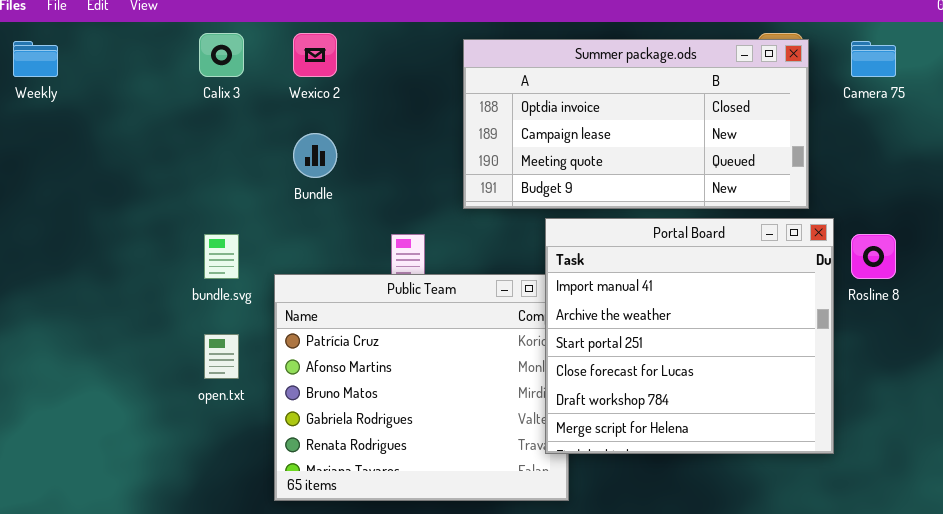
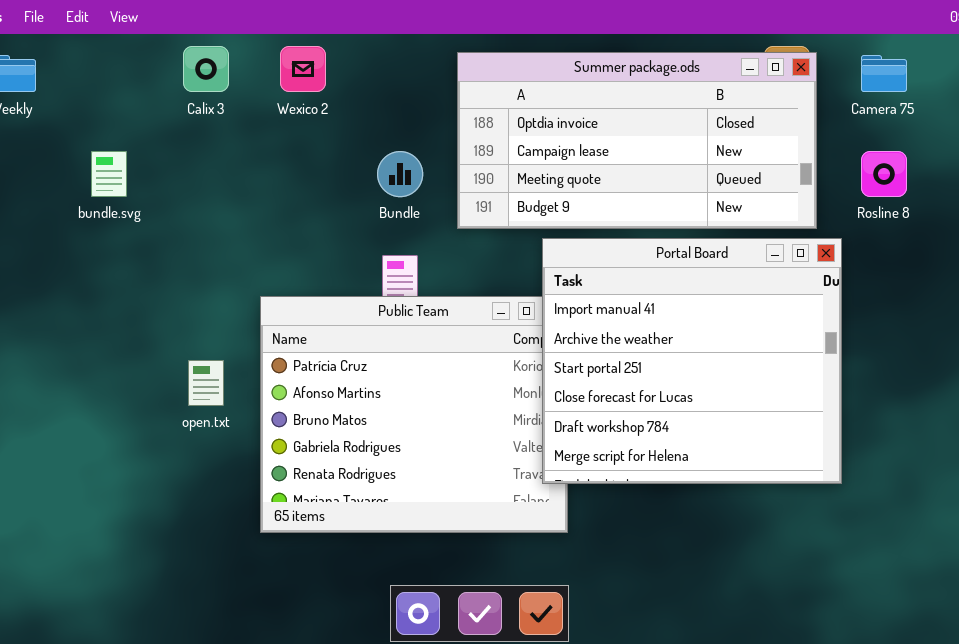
Bundle: [293,133,337,178] -> [377,151,423,197], moved
bundle.svg: [204,234,239,279] -> [91,151,127,197], moved
Rosline 8: [851,234,896,279] -> [861,151,907,197], moved

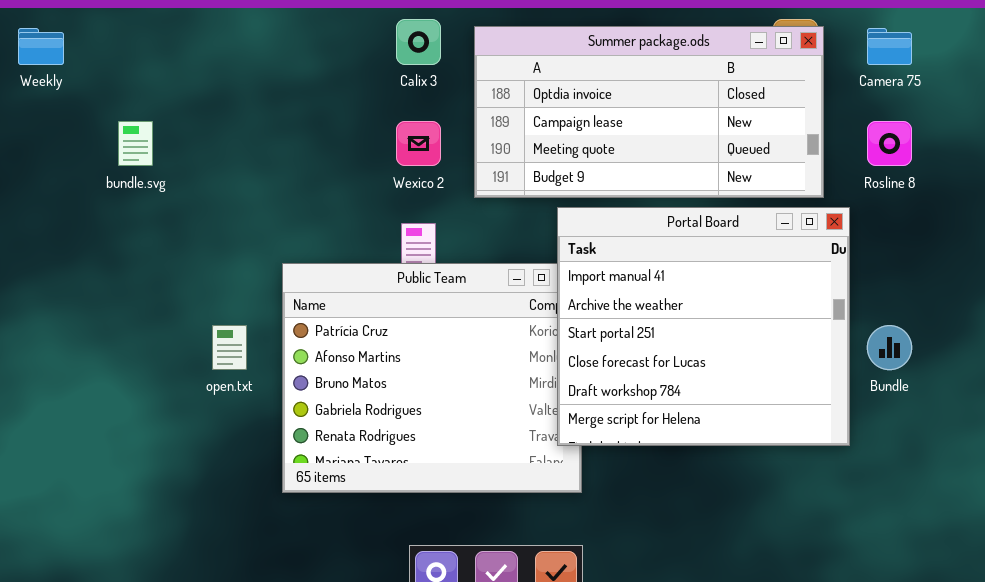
Calix 3: [183,46,229,92] -> [396,19,441,65], moved
Wexico 2: [280,46,326,92] -> [396,121,441,166], moved
Bundle: [377,151,423,197] -> [867,325,912,370], moved

